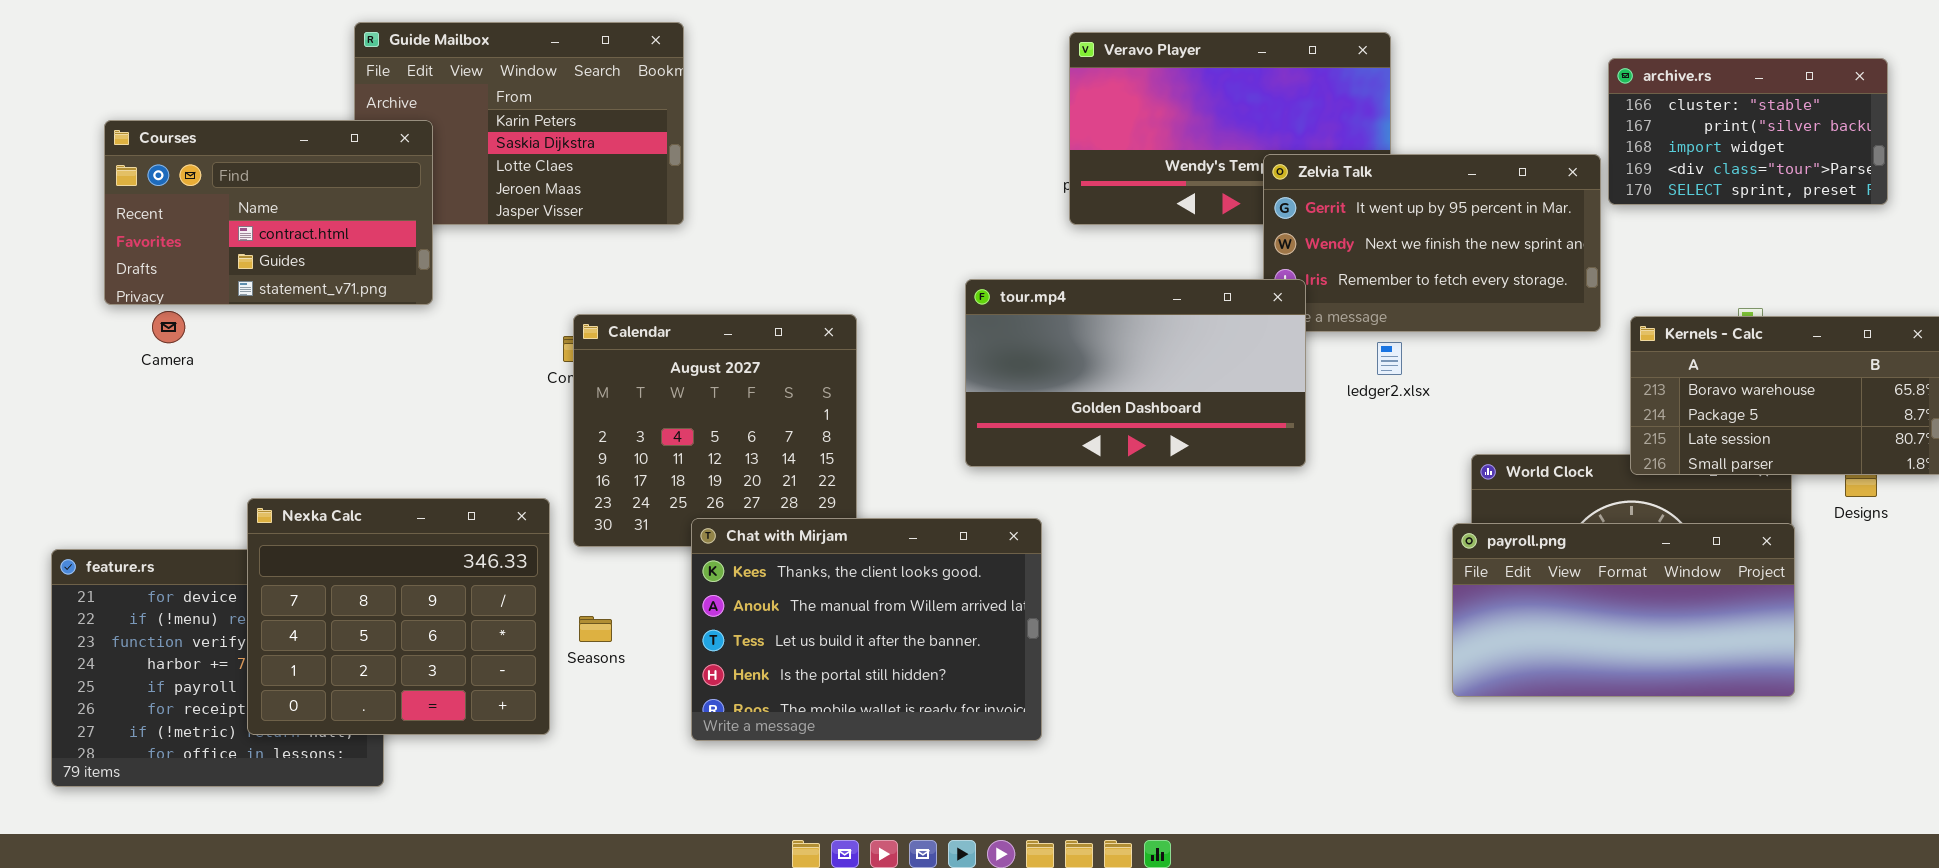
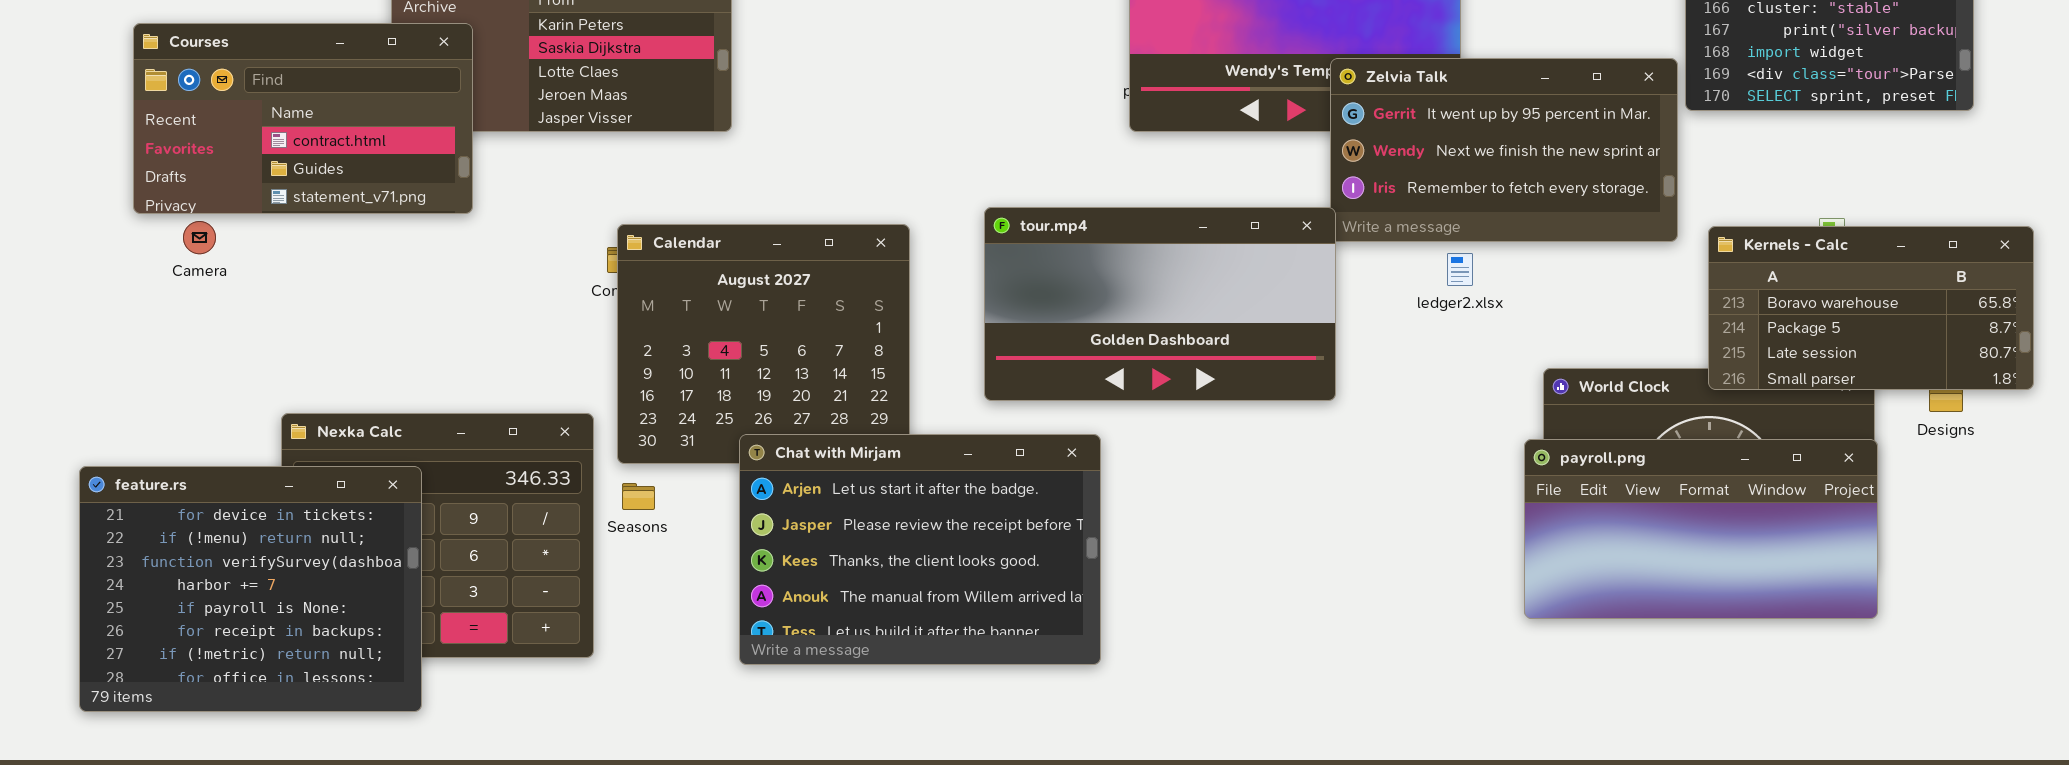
tour.mp4: [965,279,1306,467] -> [984,207,1336,401], moved
Chat with Mirjam: [691,518,1042,741] -> [739,434,1101,665], scrolled up 2 rows
feature.rs: [51,549,384,787] -> [79,466,422,712], raised
Seasons: [579,616,612,642] -> [622,483,655,510], moved

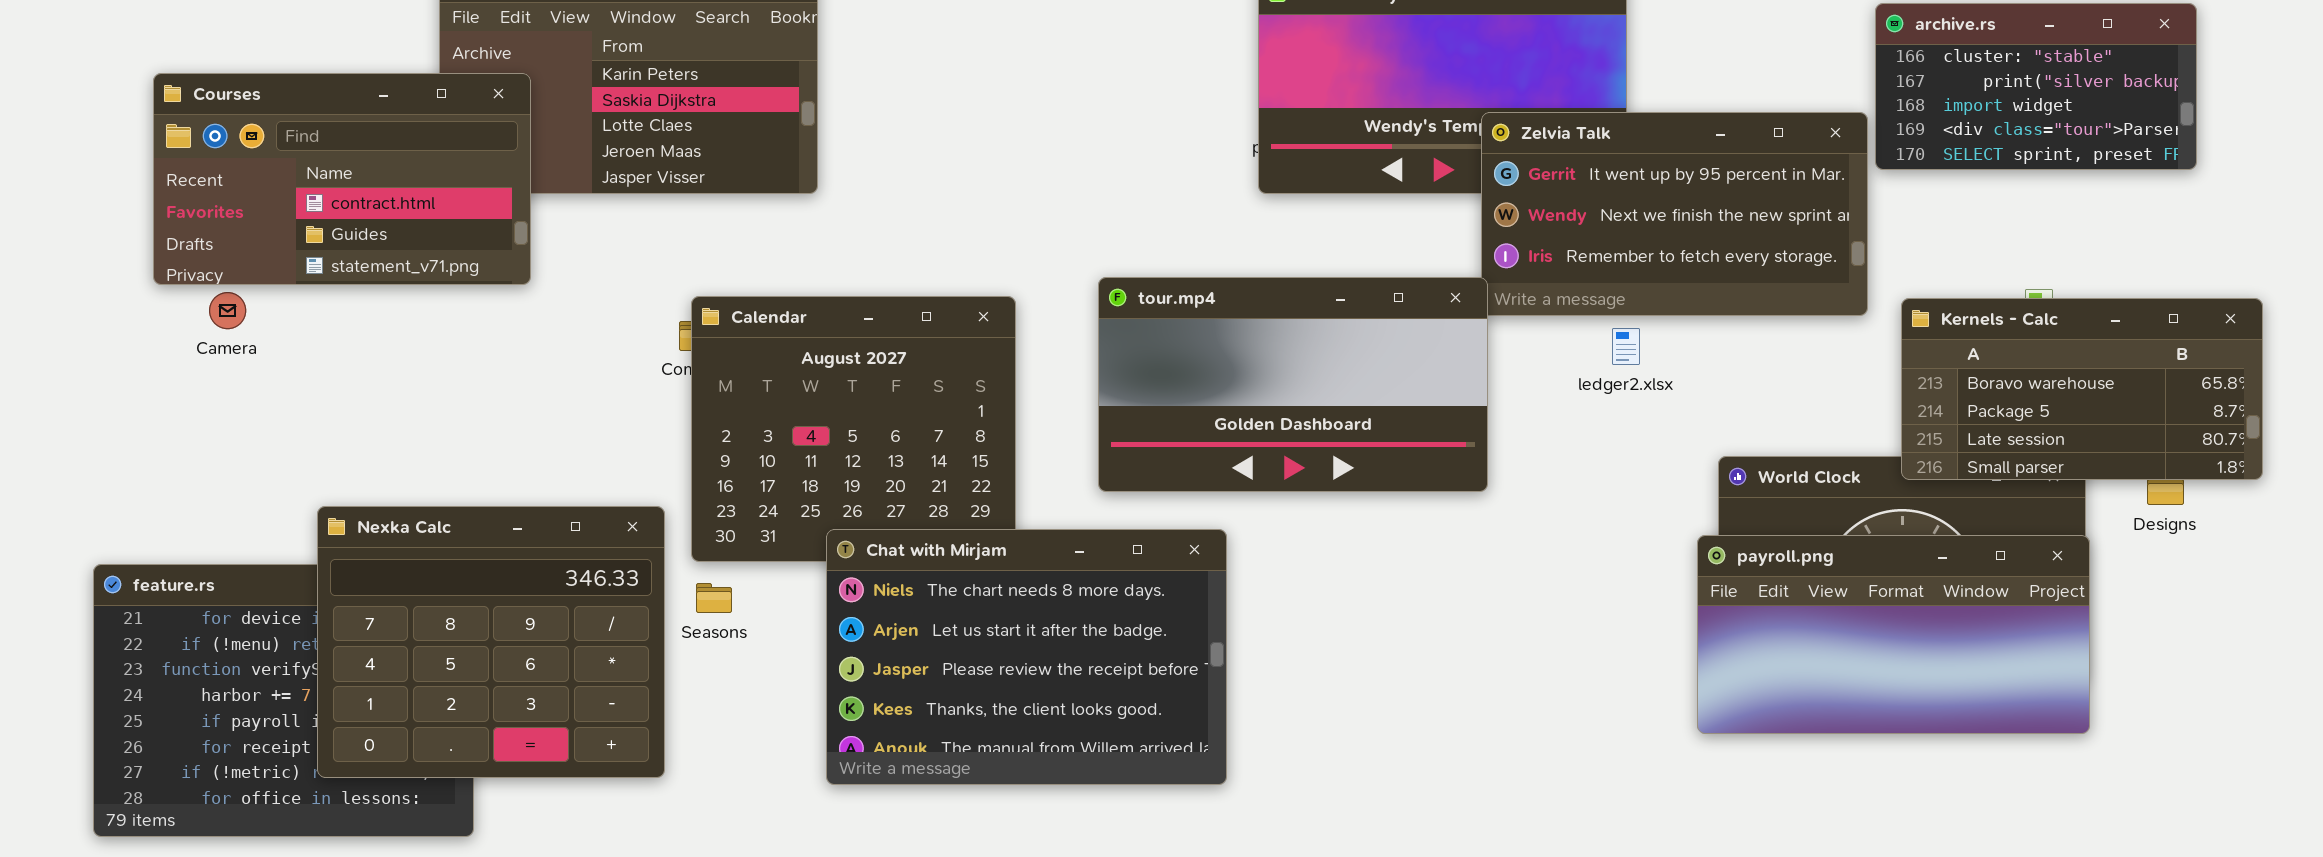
Nexka Calc: [281,413,594,658] -> [317,506,665,778], raised
Chat with Mirjam: [739,434,1101,665] -> [826,529,1227,785], scrolled up 1 row

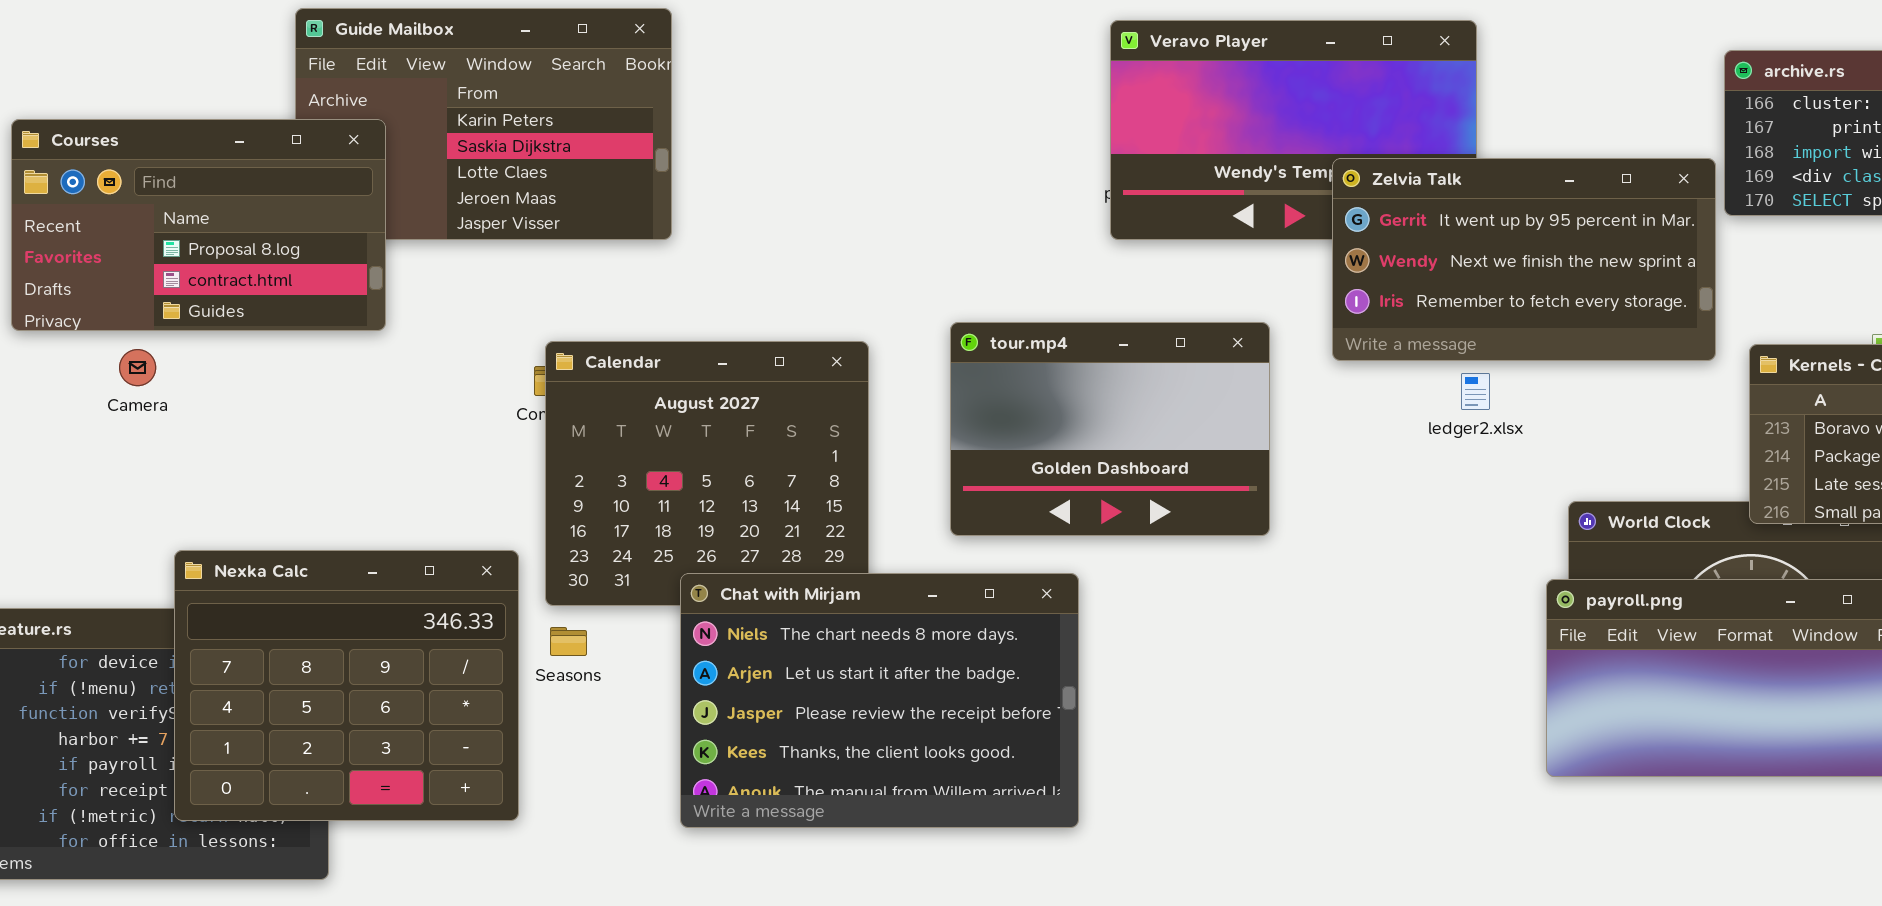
Courses: [153,73,531,285] -> [11,119,386,331], scrolled up 1 row
tour.mp4: [1098,277,1488,492] -> [950,322,1270,536], resized
Camera: [209,292,246,329] -> [119,349,156,386], moved

